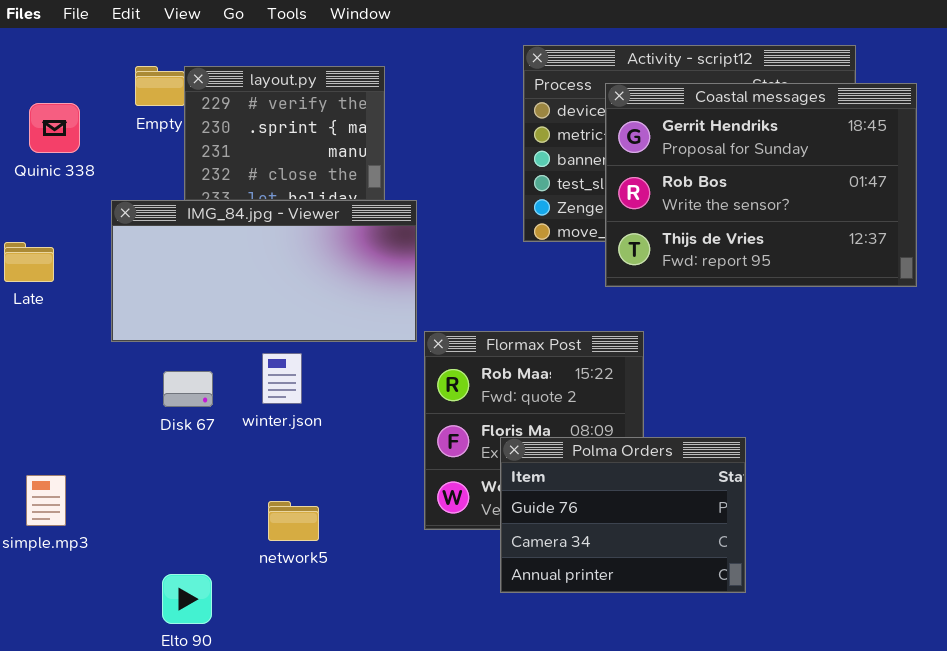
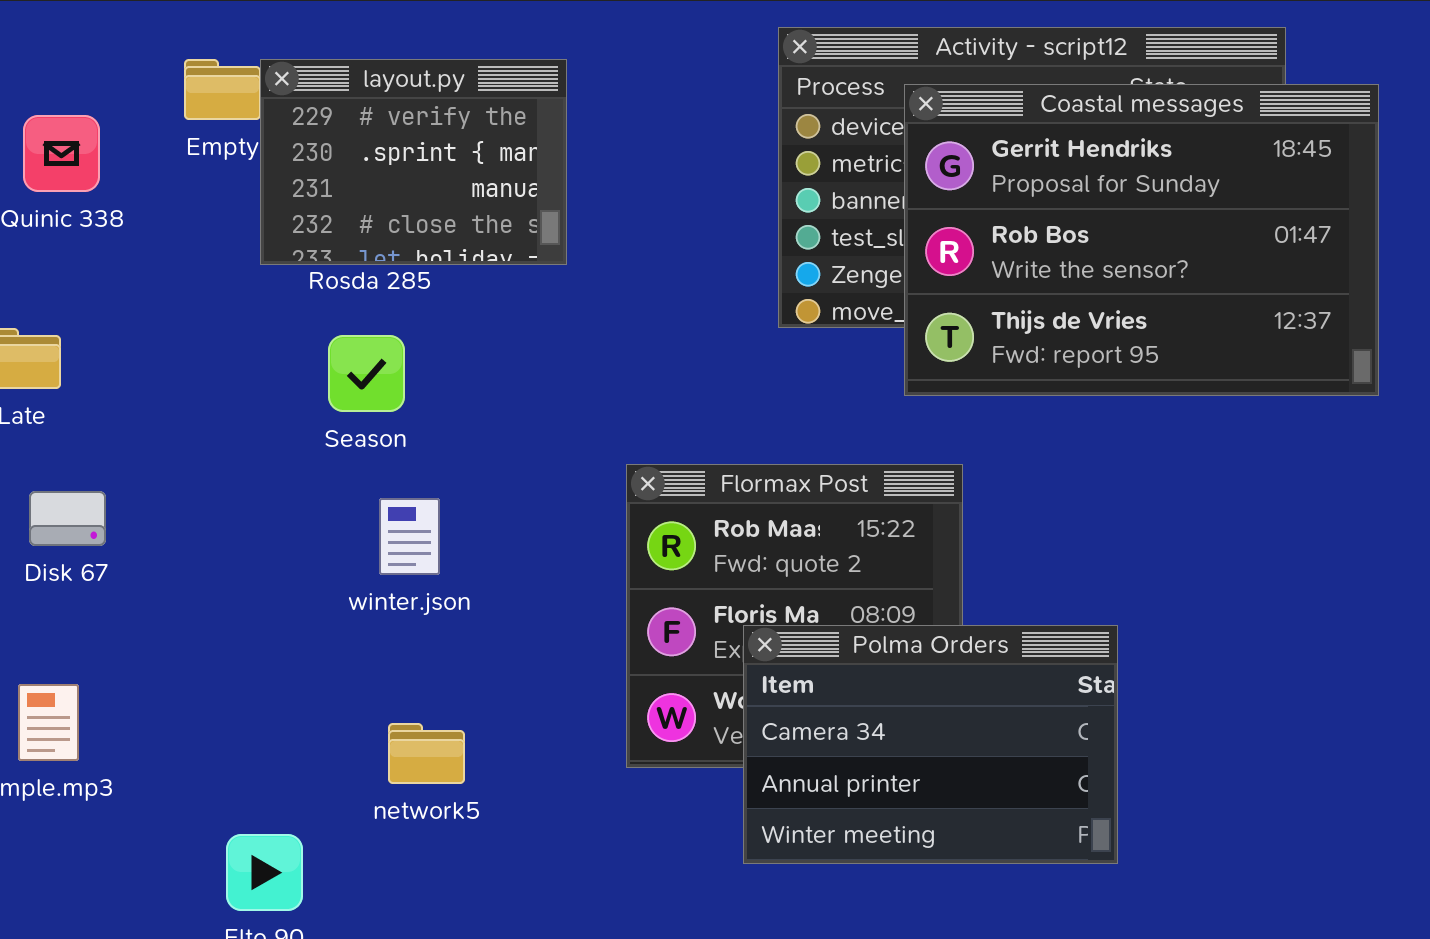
IMG_84.jpg - Viewer: [111,200,417,342] -> none, closed
Disk 67: [163,371,213,407] -> [29,491,106,546], moved
Polma Orders: [500,437,746,593] -> [743,625,1118,864], scrolled down 1 row

